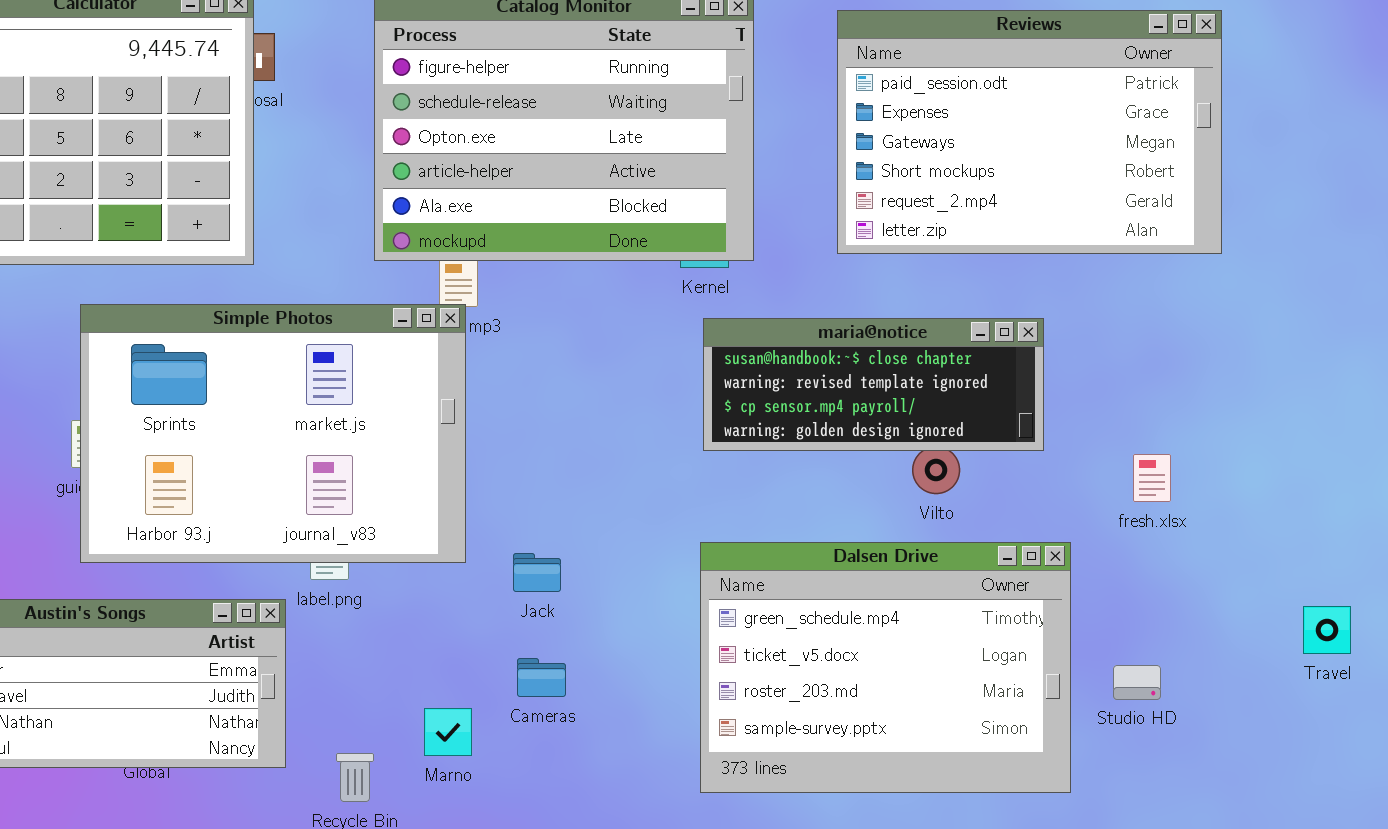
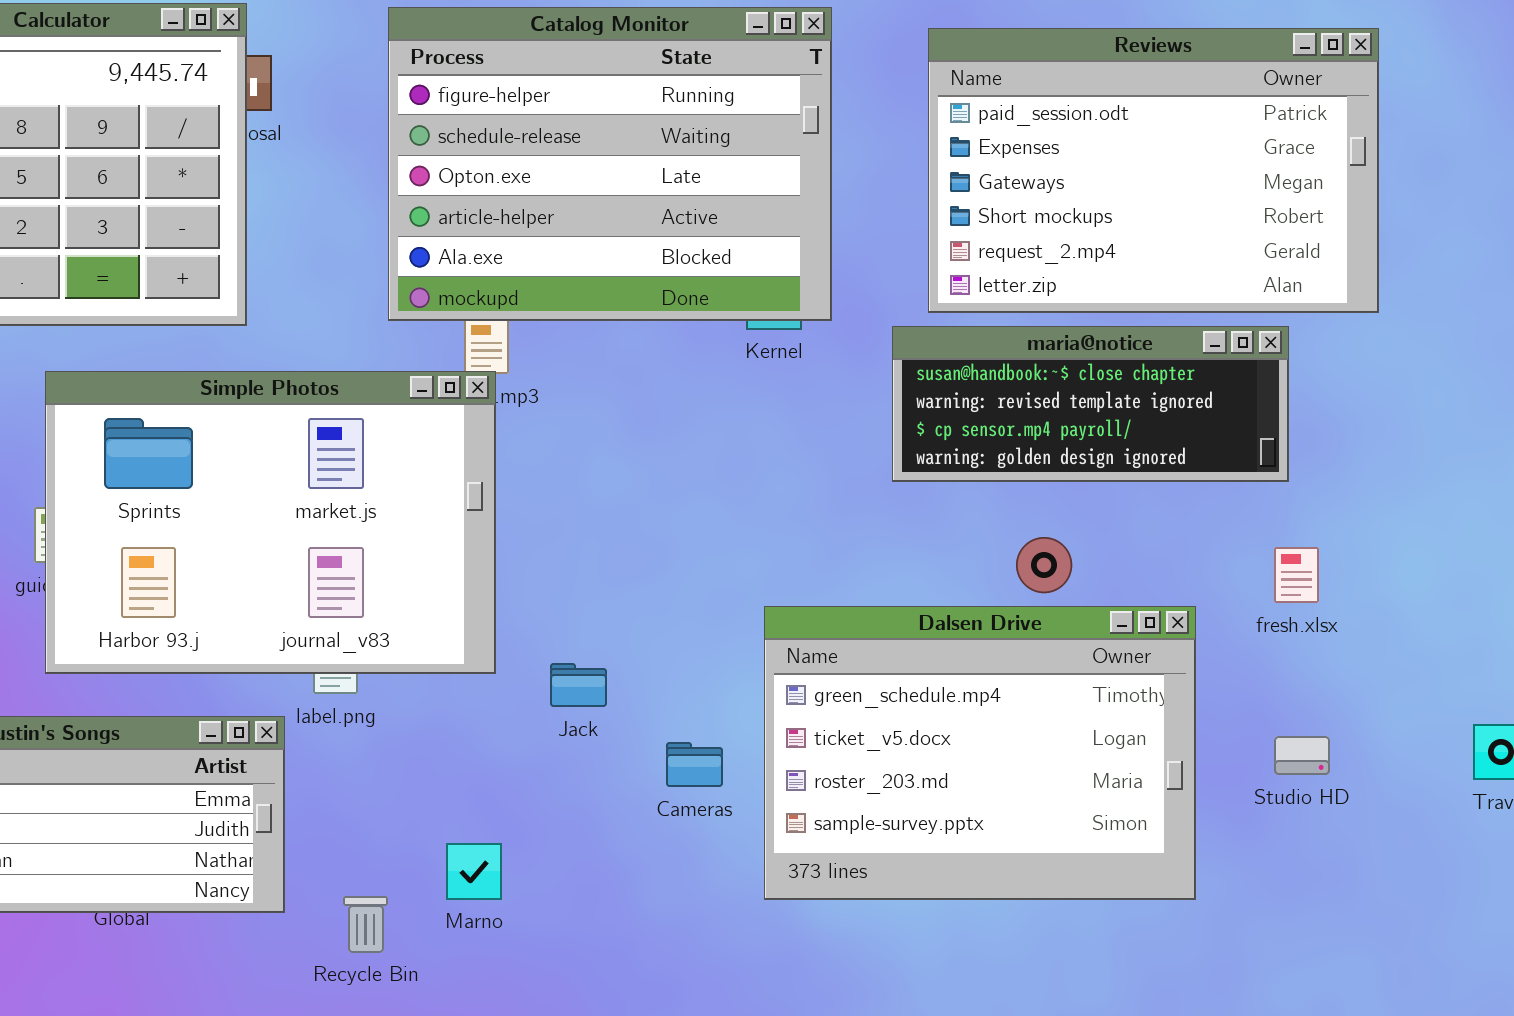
maria@notice: [703,318,1044,451] -> [892,326,1289,482], moved
Dalsen Drive: [700,542,1071,793] -> [764,606,1196,900], moved
Cameras: [517,658,566,697] -> [666,742,723,787], moved
Studio HD: [1113,665,1161,700] -> [1274,736,1330,775], moved

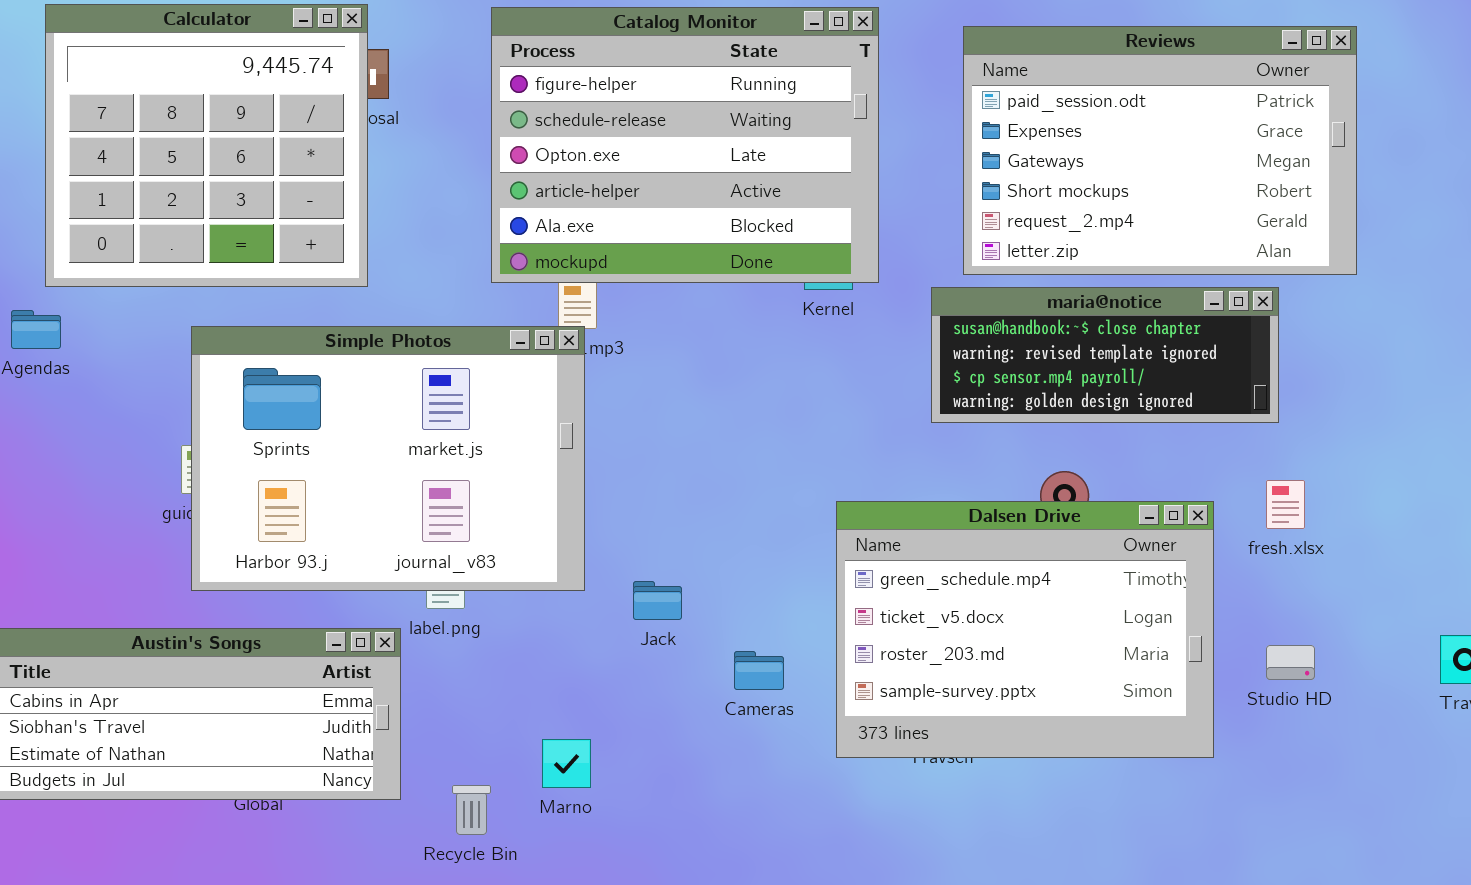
Dalsen Drive: [764,606,1196,900] -> [836,501,1214,758], moved

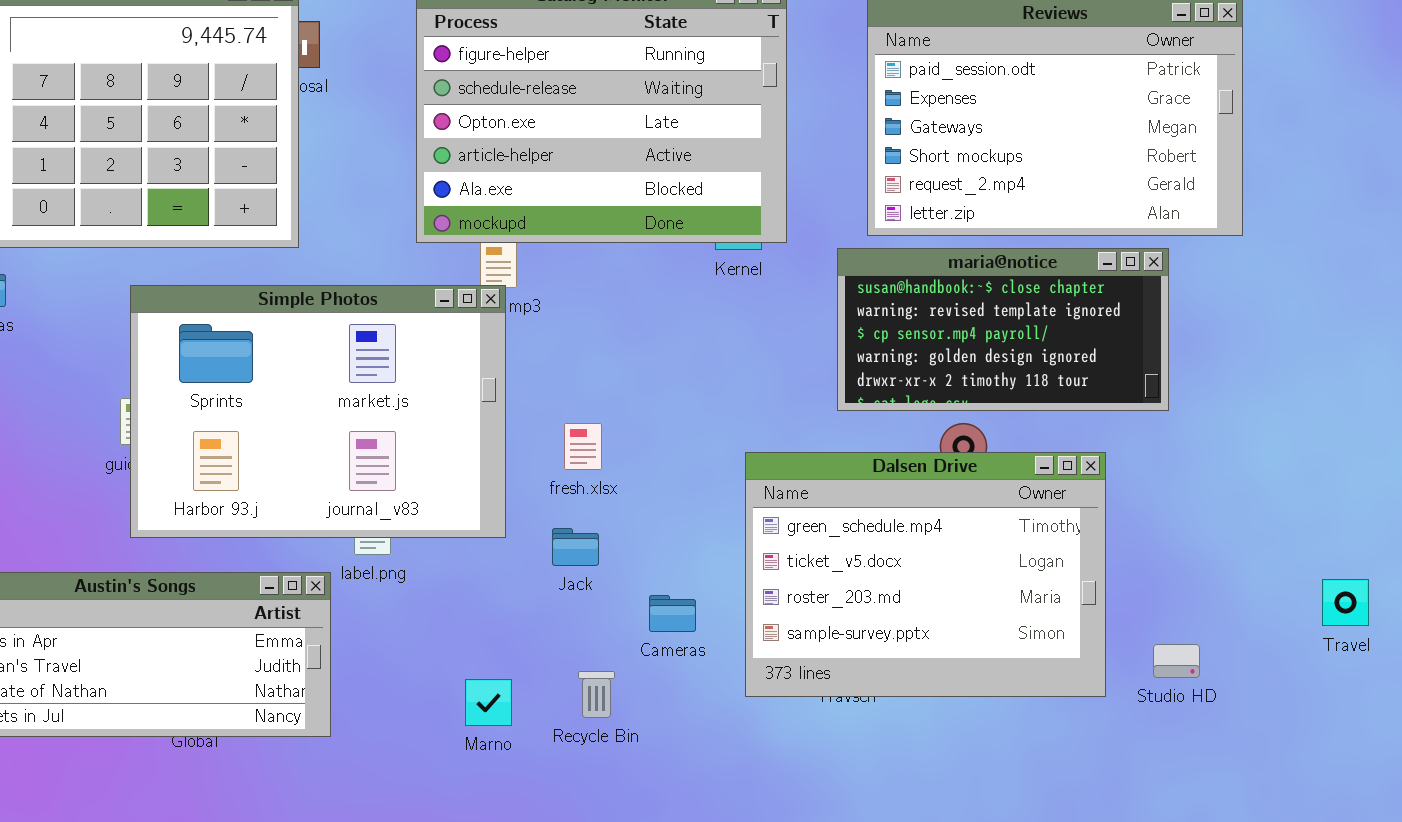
maria@notice: [931,287,1279,423] -> [837,248,1169,411], resized
fresh.xlsx: [1266,480,1305,529] -> [564,423,602,470], moved
Studio HD: [1266,645,1315,680] -> [1153,644,1200,678], moved
Recycle Bin: [452,785,491,835] -> [578,671,615,718], moved

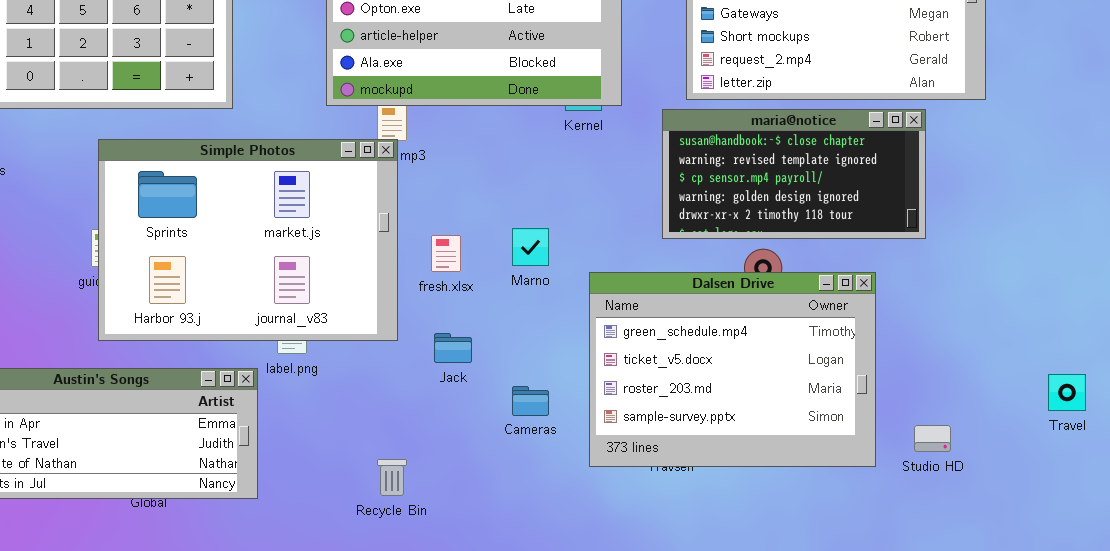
fresh.xlsx: [564,423,602,470] -> [431,235,461,272], moved
Recycle Bin: [578,671,615,718] -> [377,459,407,496], moved
Marno: [465,679,512,726] -> [512,228,549,266], moved

